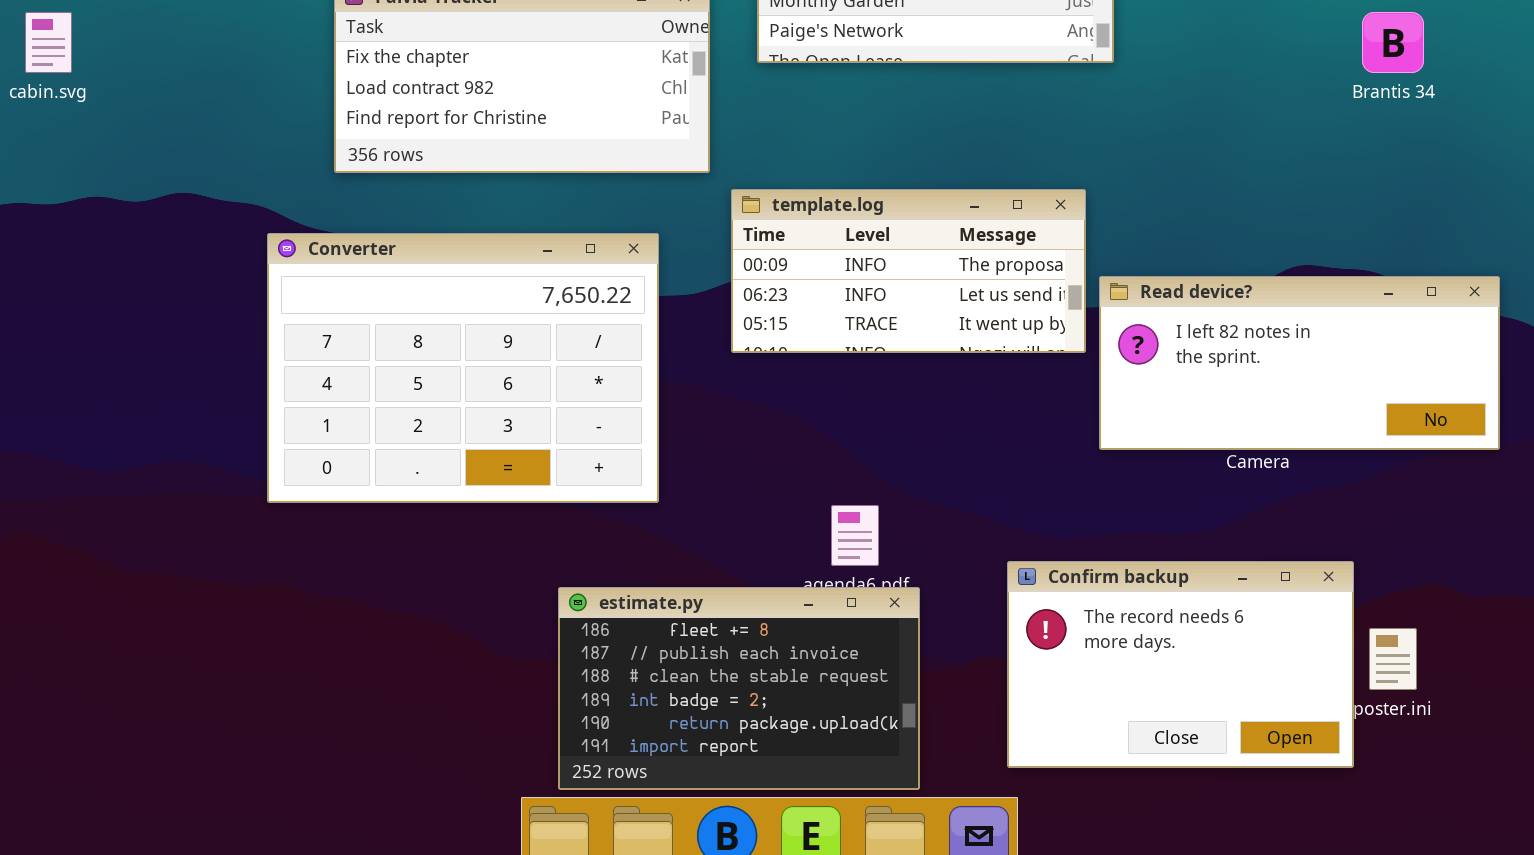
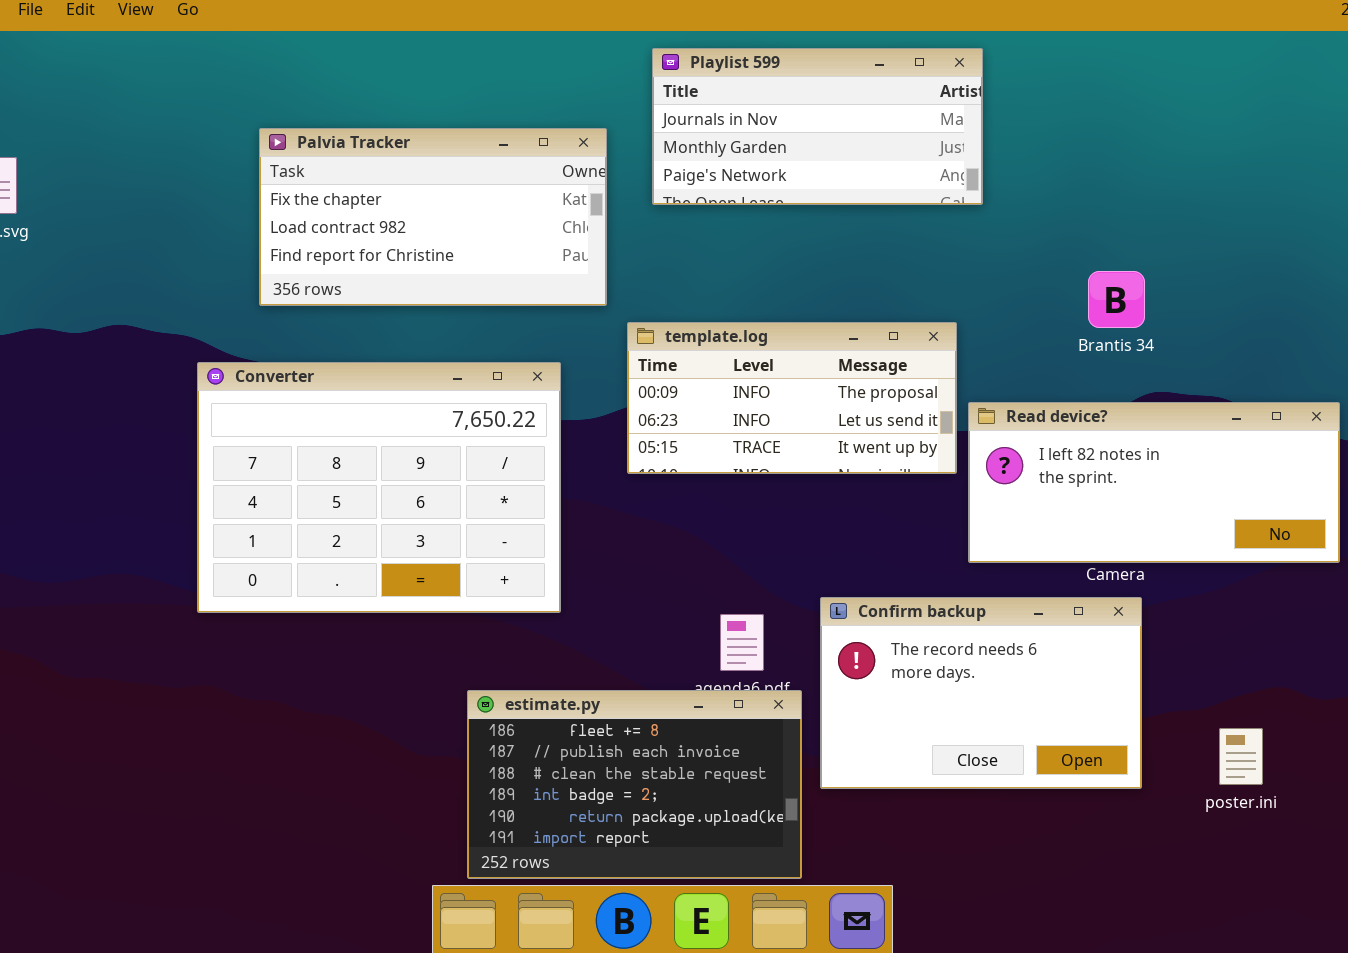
Brantis 34: [1362,12,1424,73] -> [1088,271,1145,328], moved
Confirm backup: [1007,561,1354,768] -> [820,597,1142,789], moved

